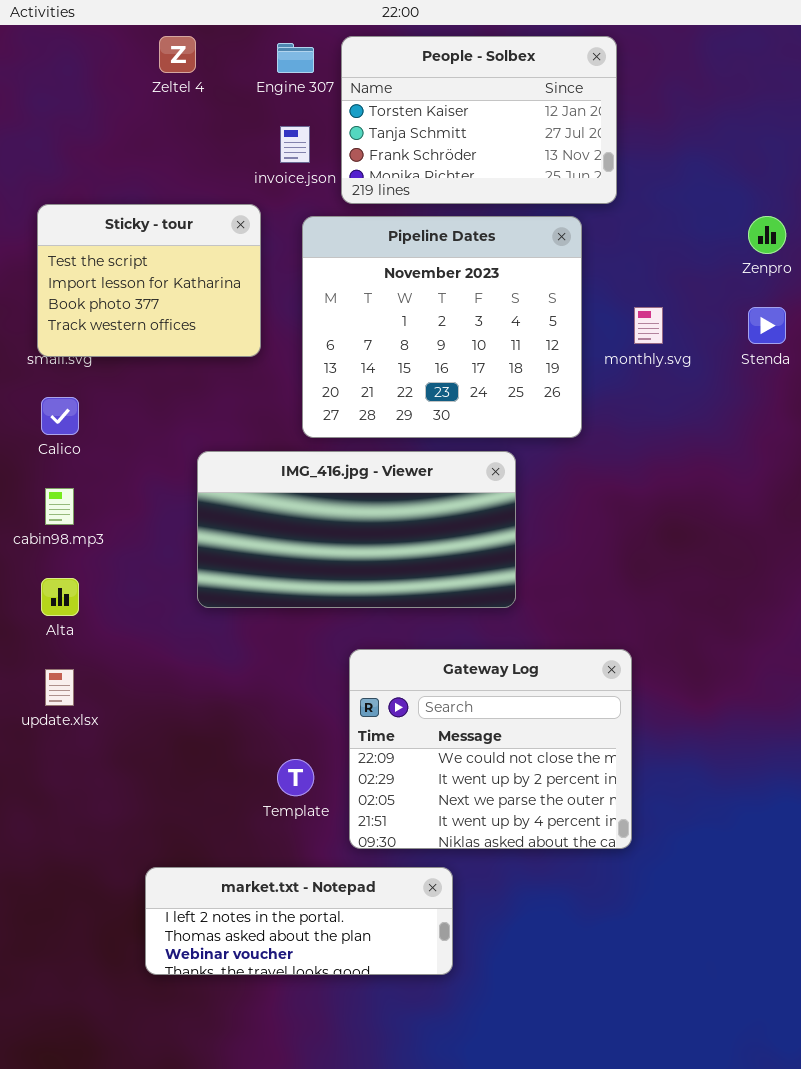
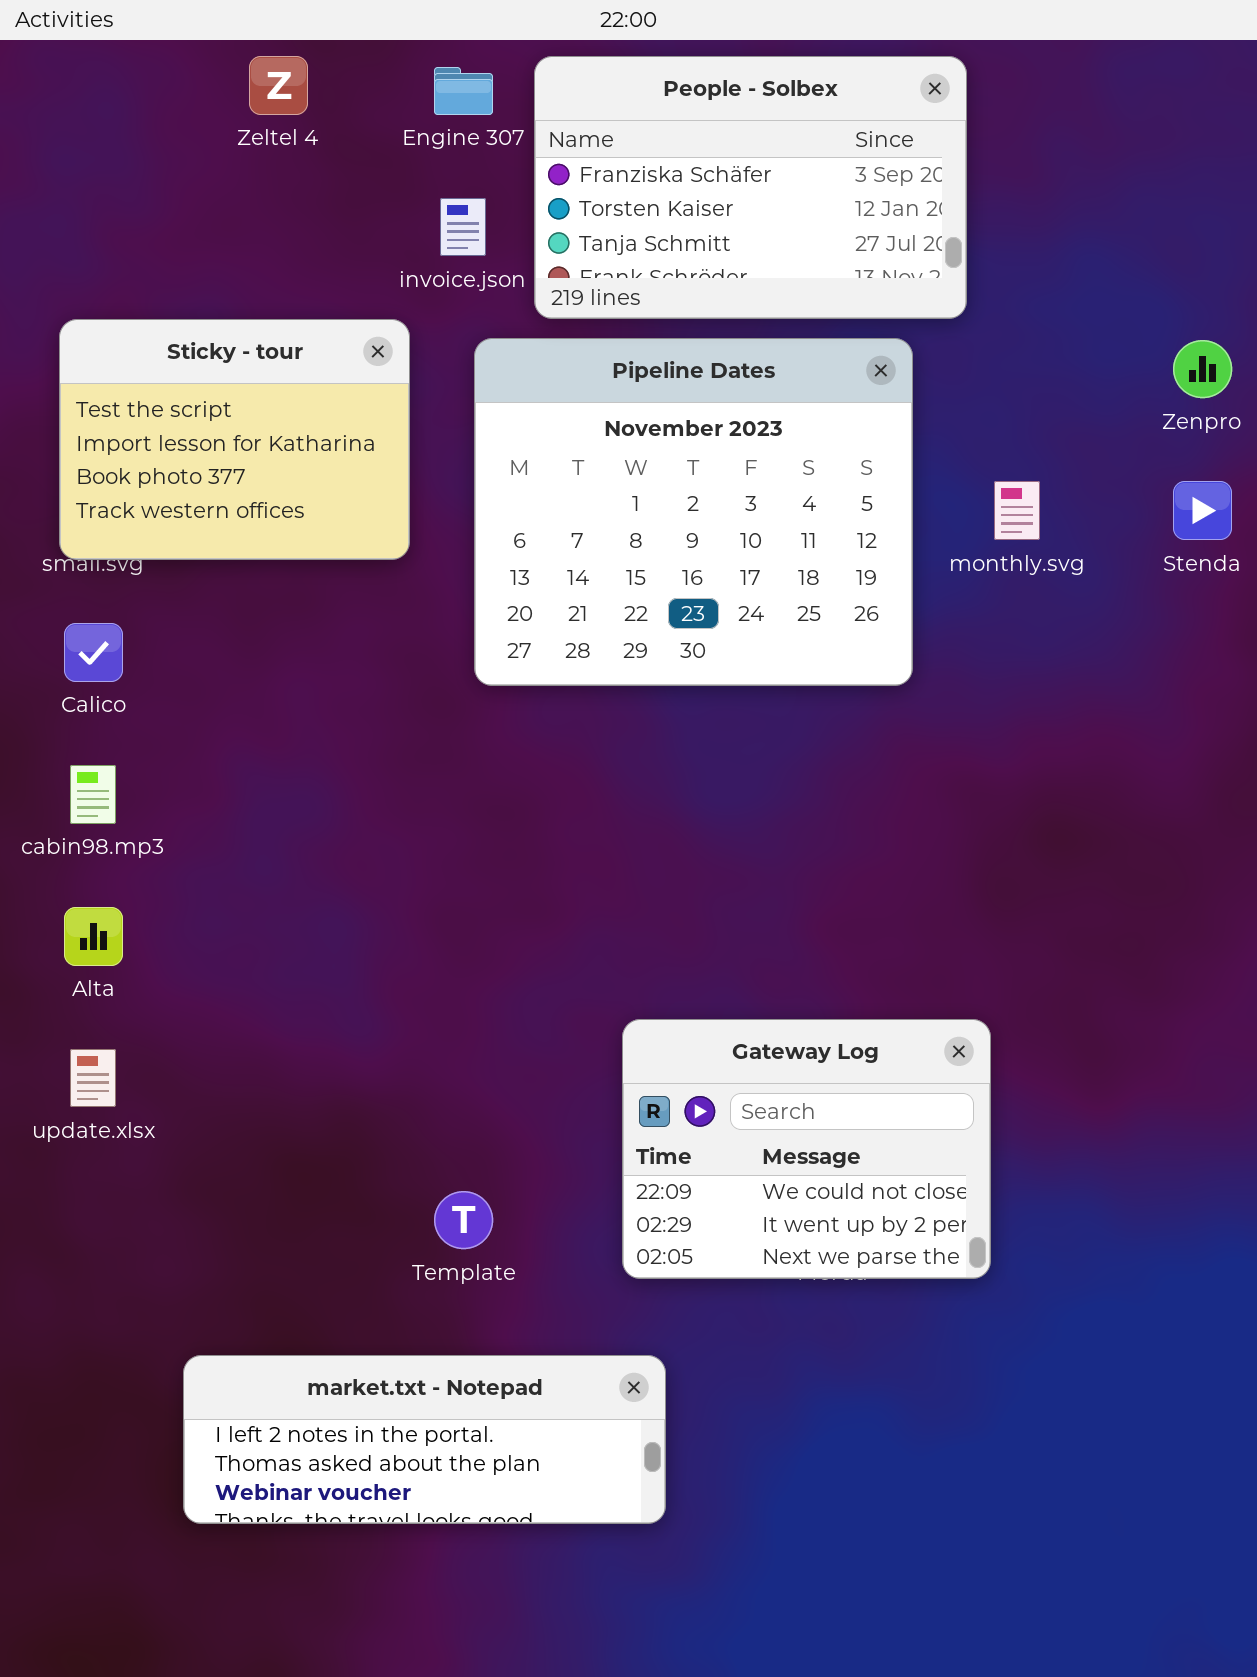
People - Solbex: [341,36,617,204] -> [534,56,967,319], scrolled up 1 row
IMG_416.jpg - Viewer: [197,451,516,608] -> none, closed
Gateway Log: [349,649,632,849] -> [622,1019,991,1279], resized
market.txt - Notepad: [145,867,453,975] -> [183,1355,666,1524], moved

